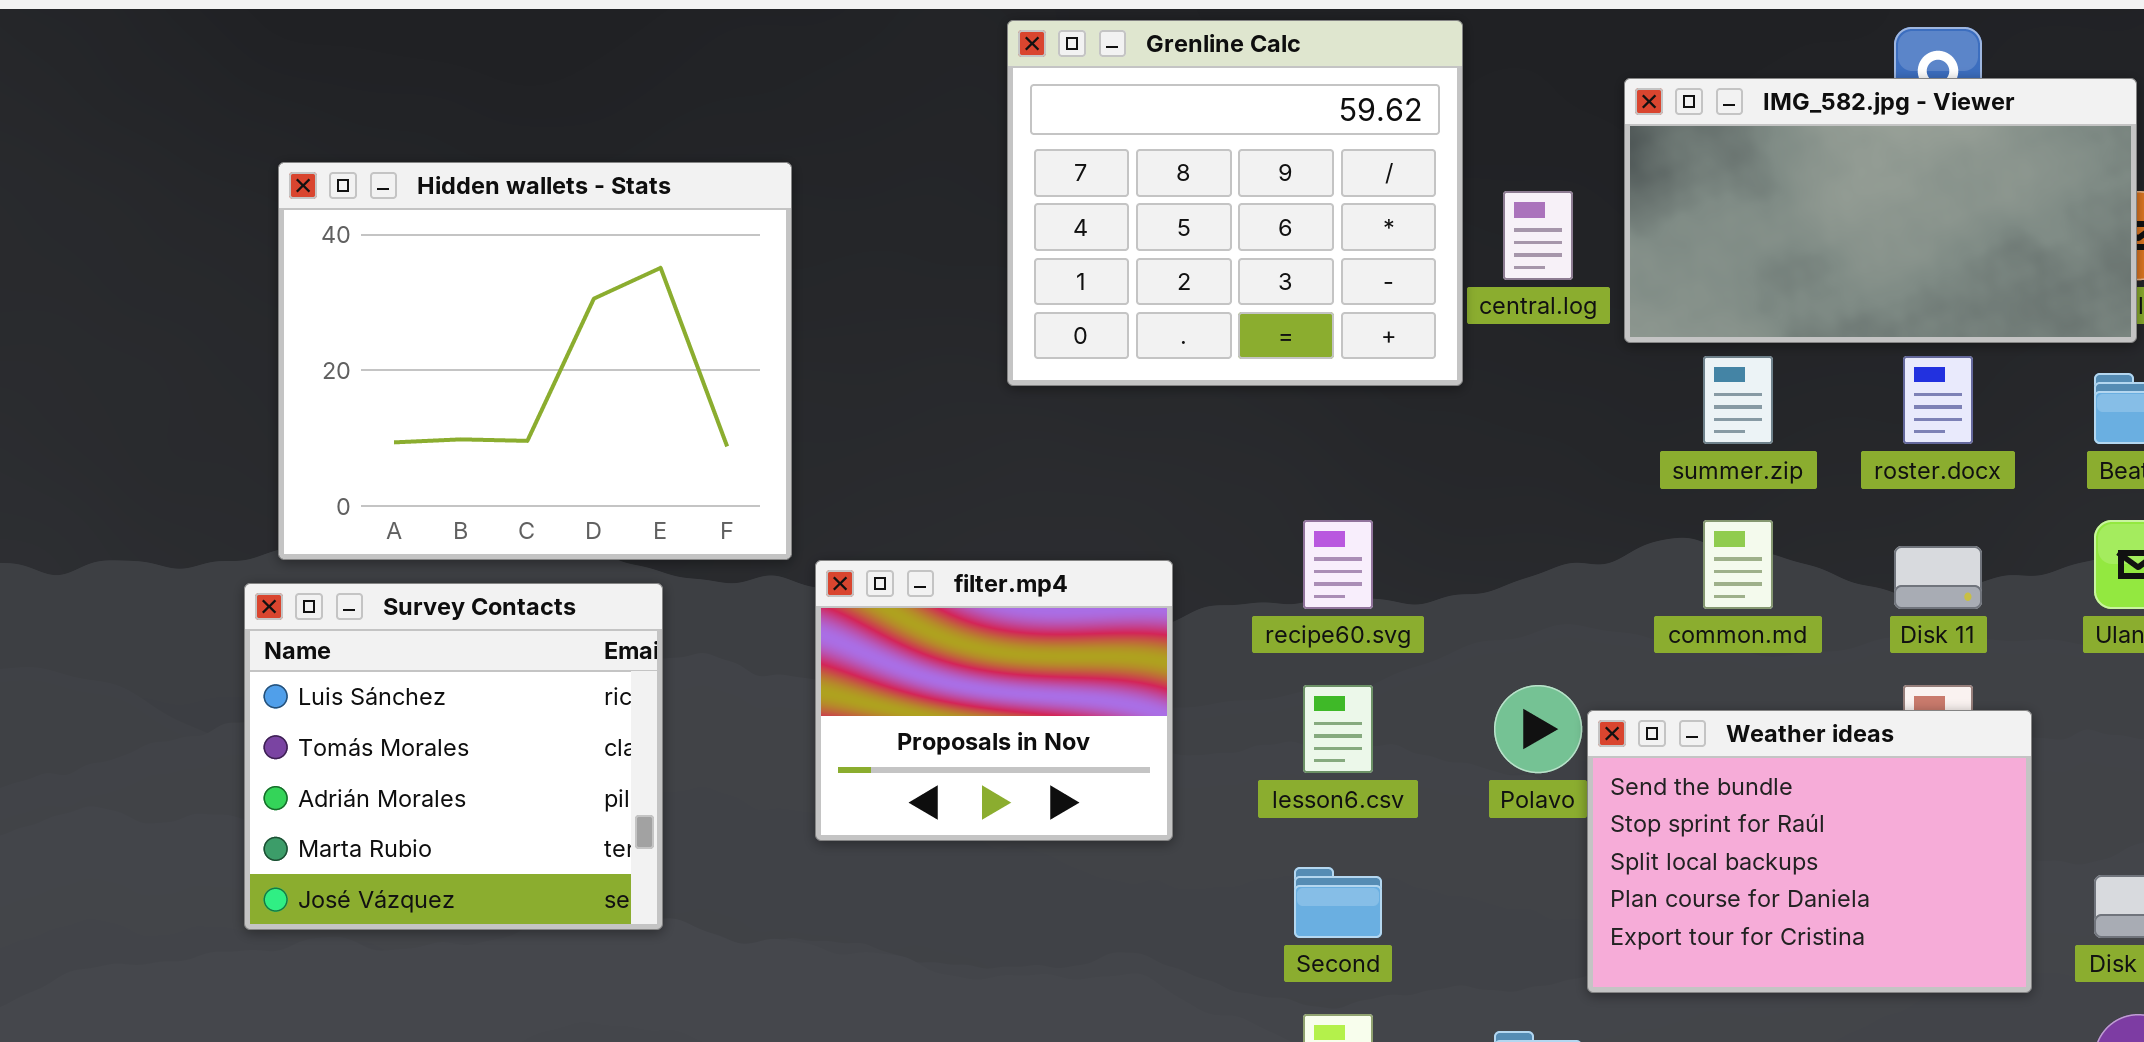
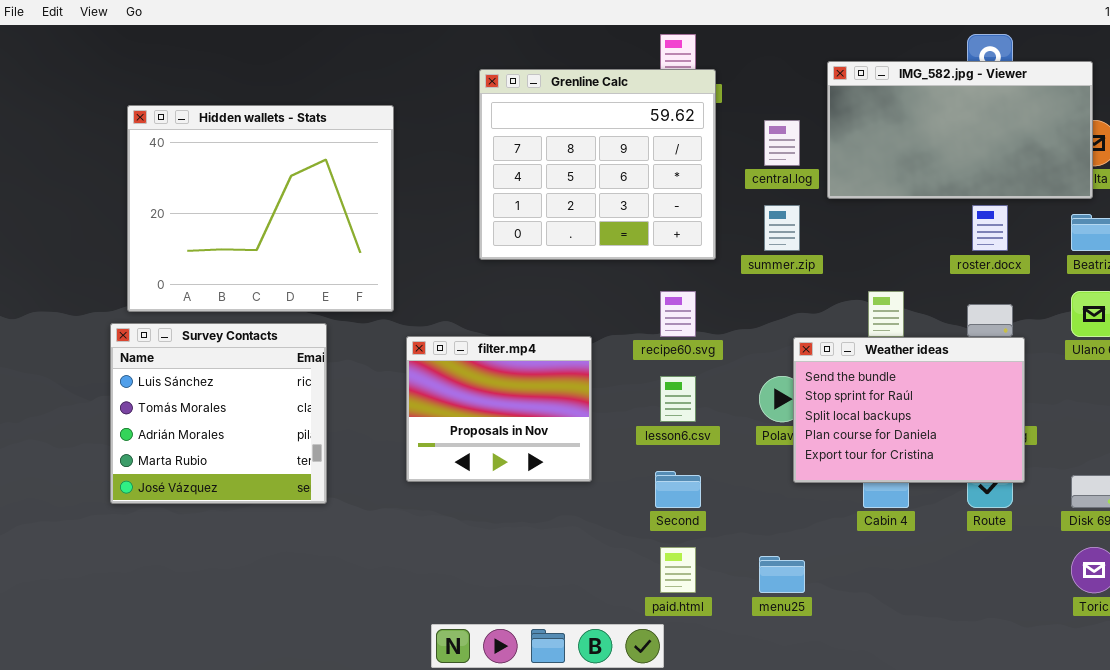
Grenline Calc: [1007,20,1463,386] -> [479,69,716,260], moved
summer.zip: [1703,356,1773,444] -> [764,205,800,251], moved
filter.mp4: [815,560,1173,841] -> [406,336,592,482], moved
Weather ideas: [1587,710,2032,993] -> [793,337,1025,483], moved

